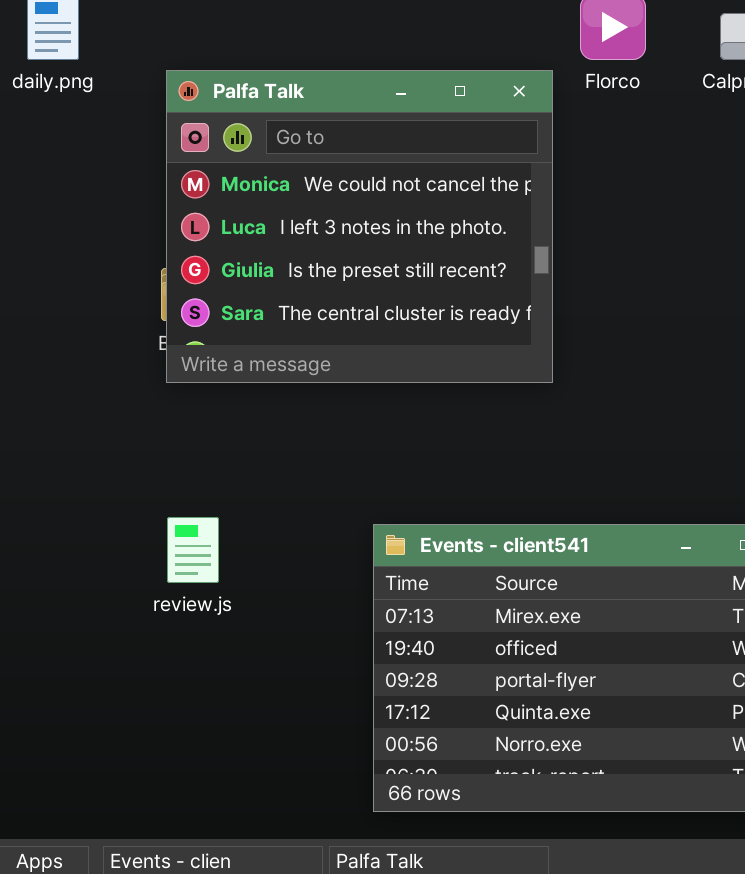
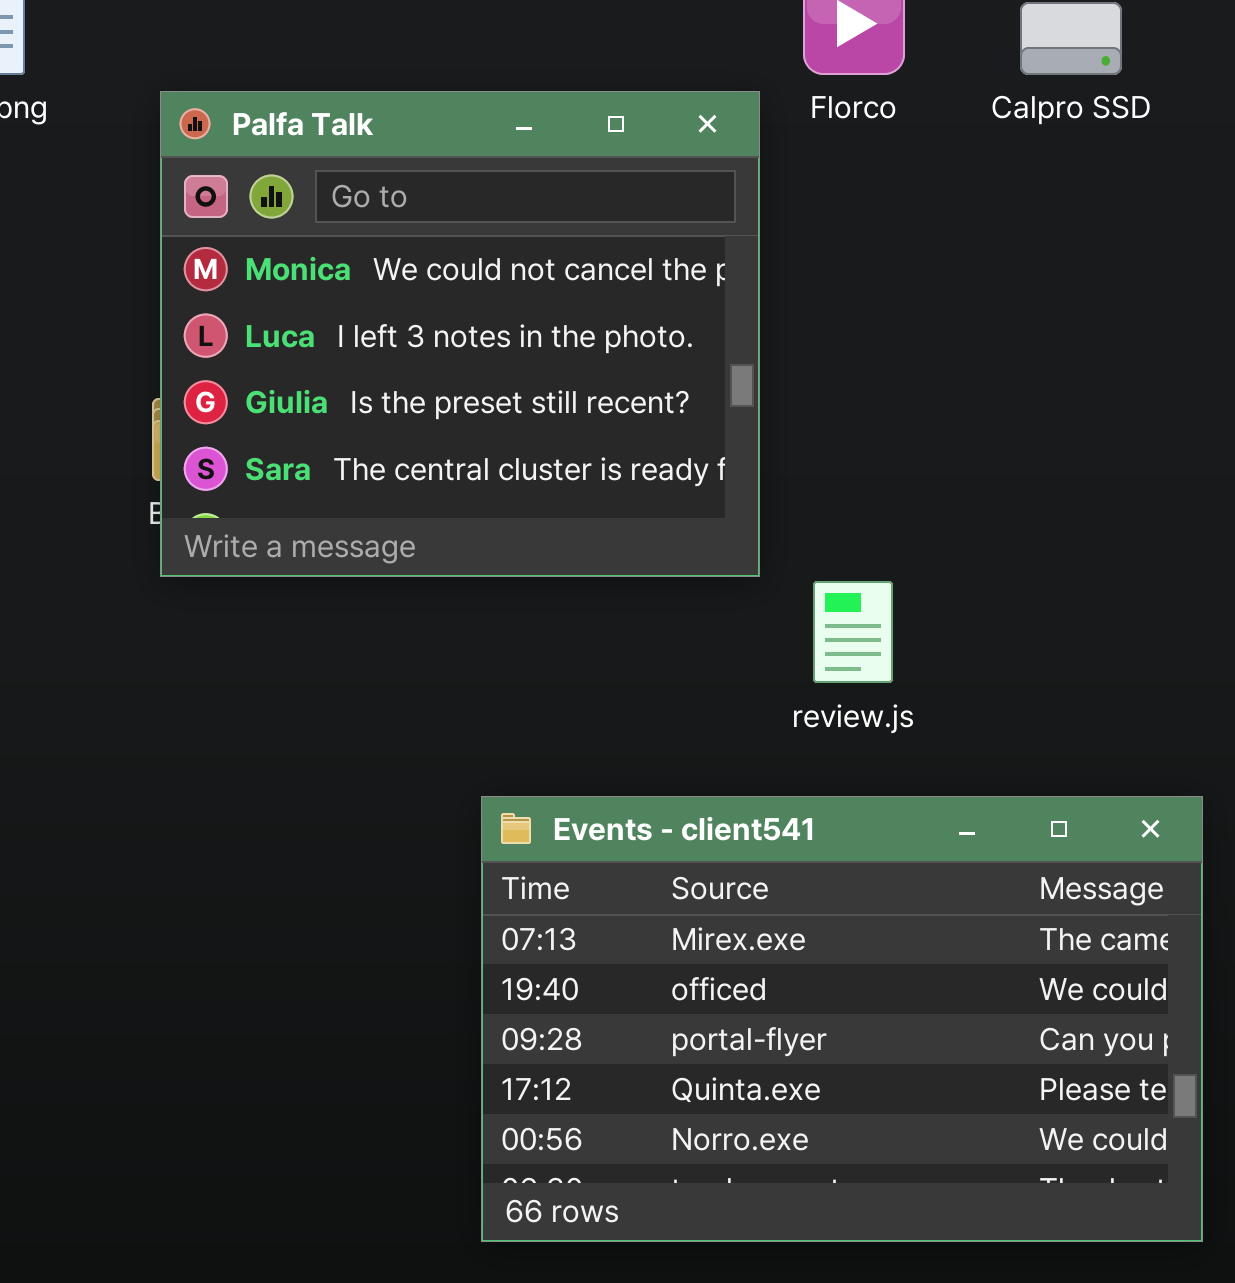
review.js: [167,517,219,583] -> [813,581,893,683], moved

